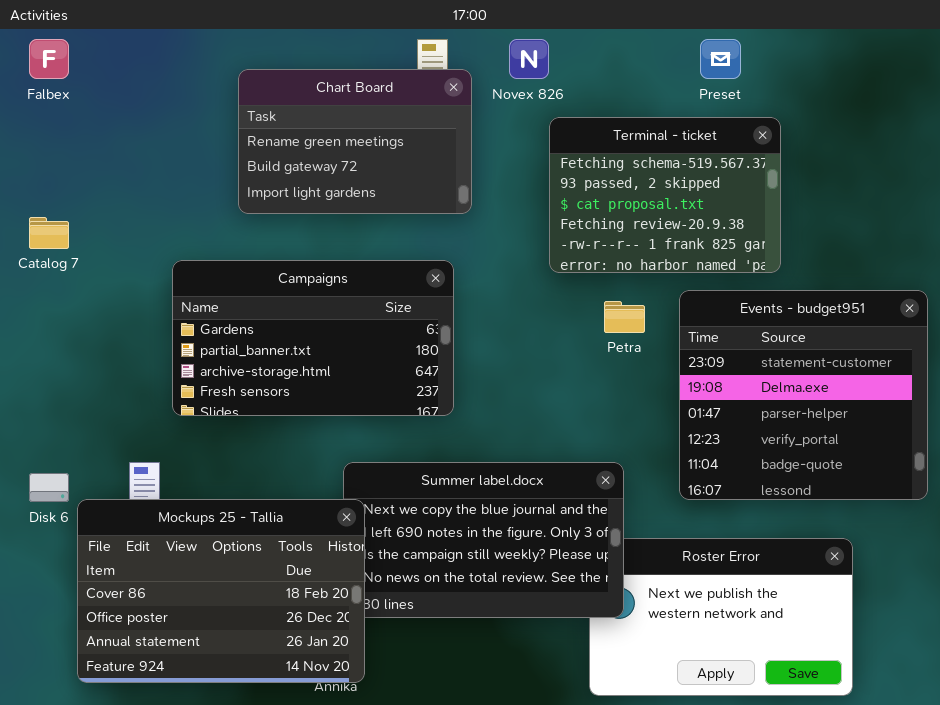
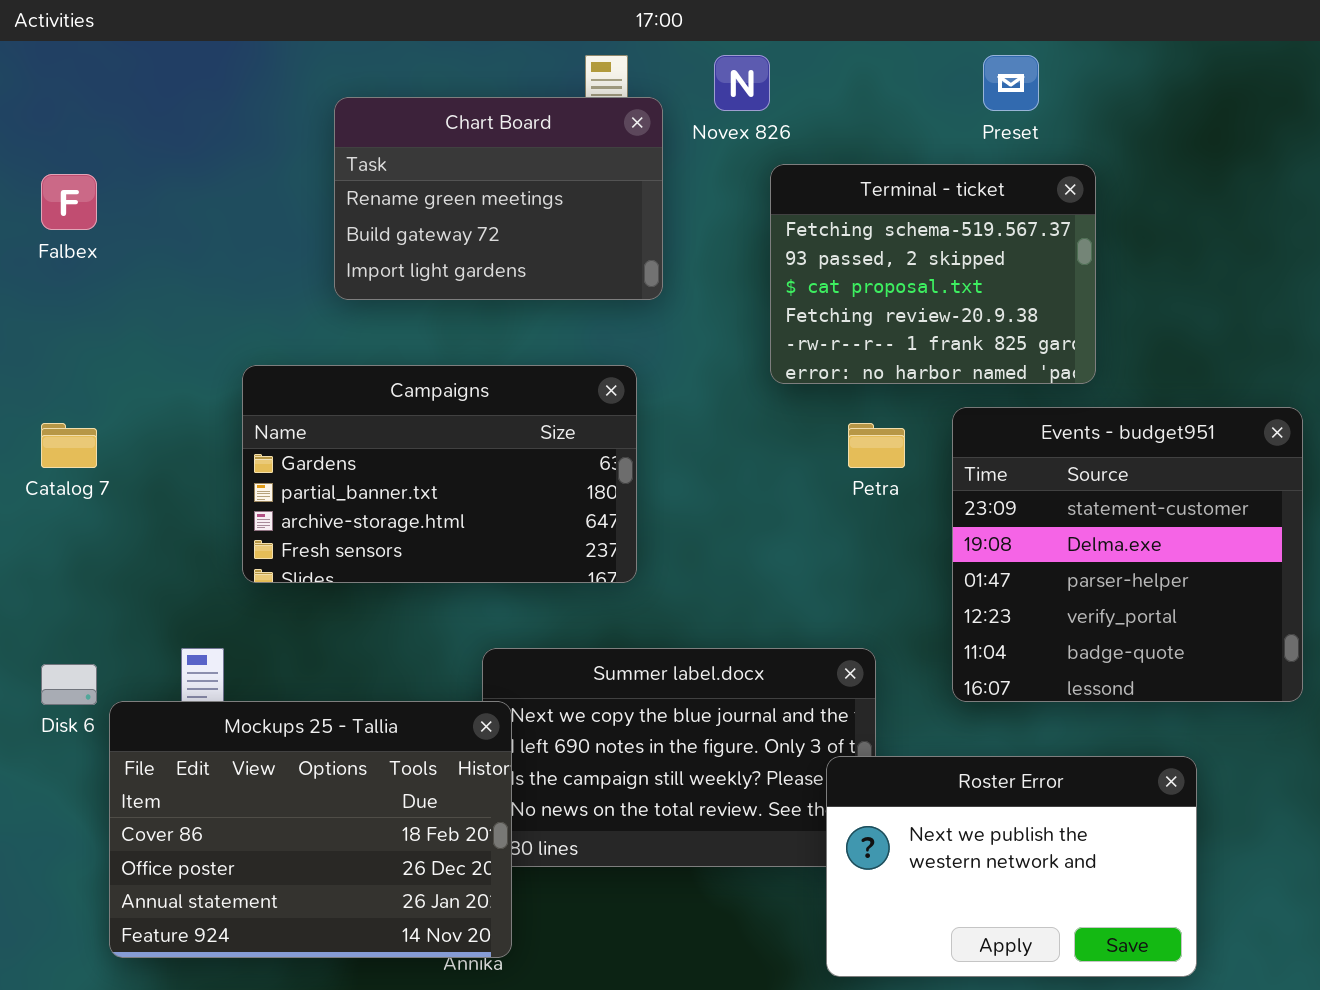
Falbex: [29,39,69,79] -> [41,174,97,230], moved
Catalog 7: [29,217,69,249] -> [41,423,97,468], moved
Roster Error: [589,538,853,696] -> [826,756,1197,977], raised

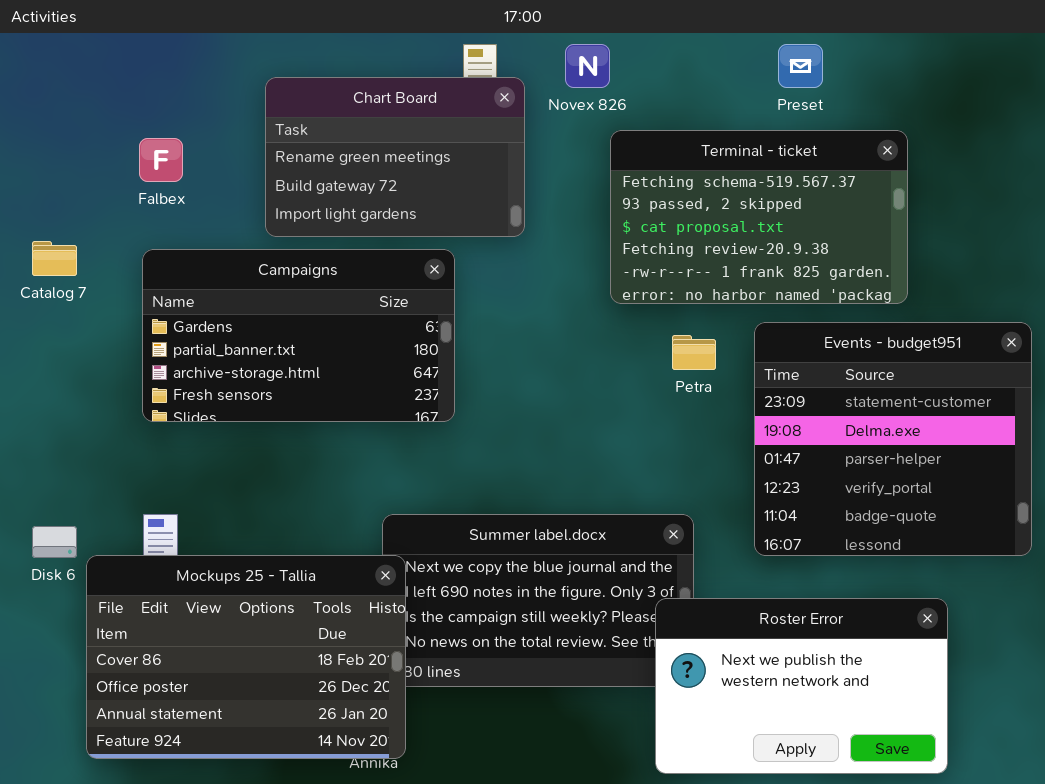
Terminal - ticket: [770,164,1096,384] -> [610,130,908,304], resized
Falbex: [41,174,97,230] -> [139,138,183,182], moved
Campaigns: [242,365,637,583] -> [142,249,455,422], moved
Catalog 7: [41,423,97,468] -> [32,241,77,276], moved

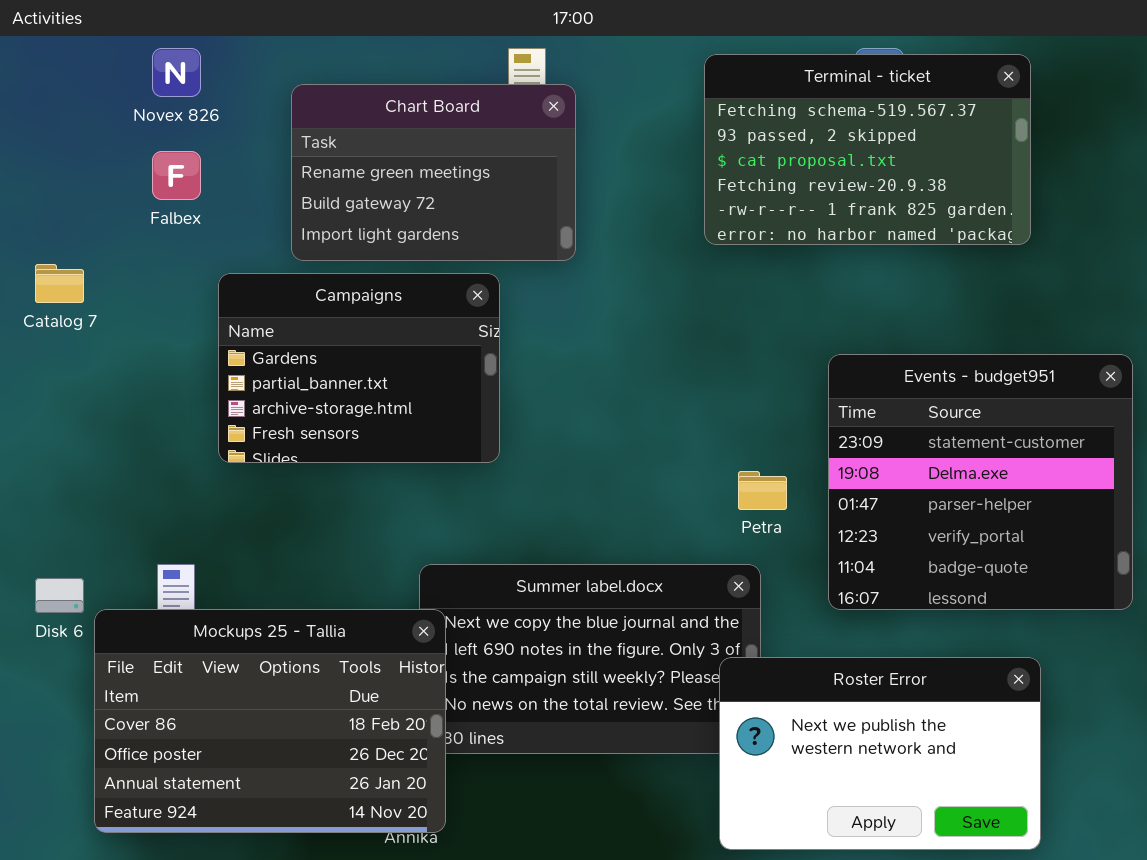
Novex 826: [565,44,610,88] -> [152,48,201,97], moved
Terminal - ticket: [610,130,908,304] -> [704,54,1031,245], moved
Campaigns: [142,249,455,422] -> [218,273,500,463], resized
Petra: [672,335,716,370] -> [738,471,787,510], moved

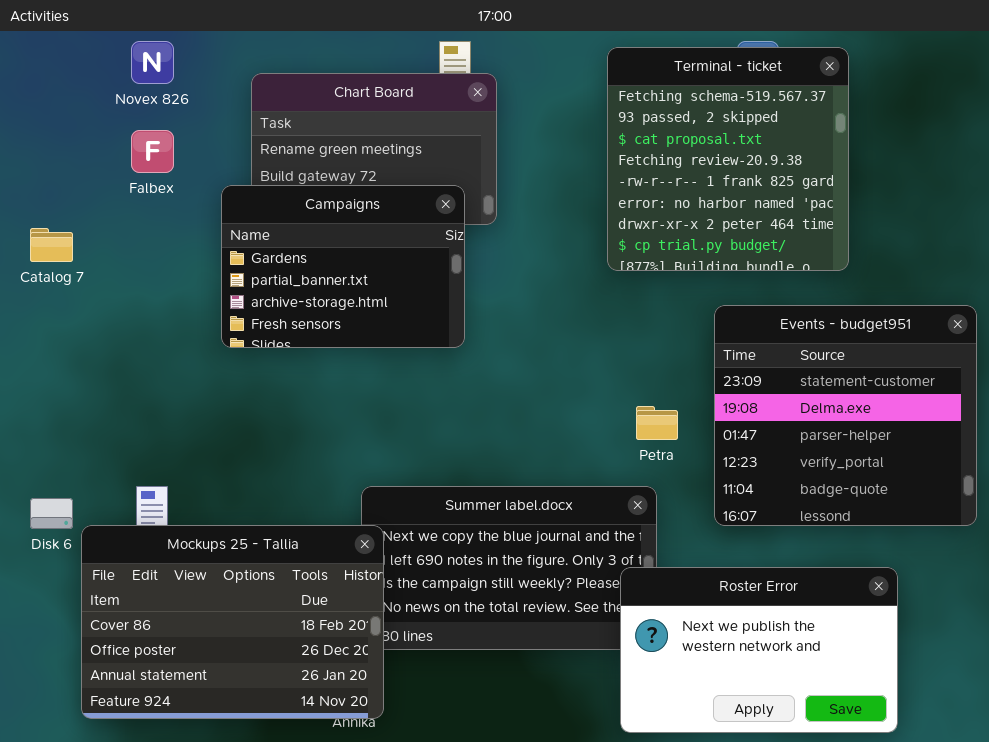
Terminal - ticket: [704,54,1031,245] -> [607,47,849,271], resized
Campaigns: [218,273,500,463] -> [221,185,465,348], moved

